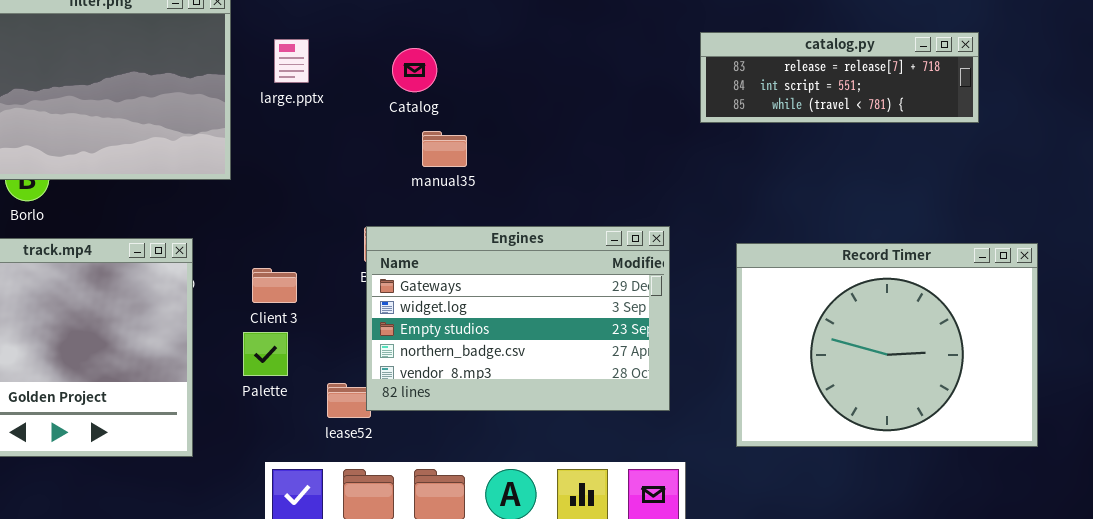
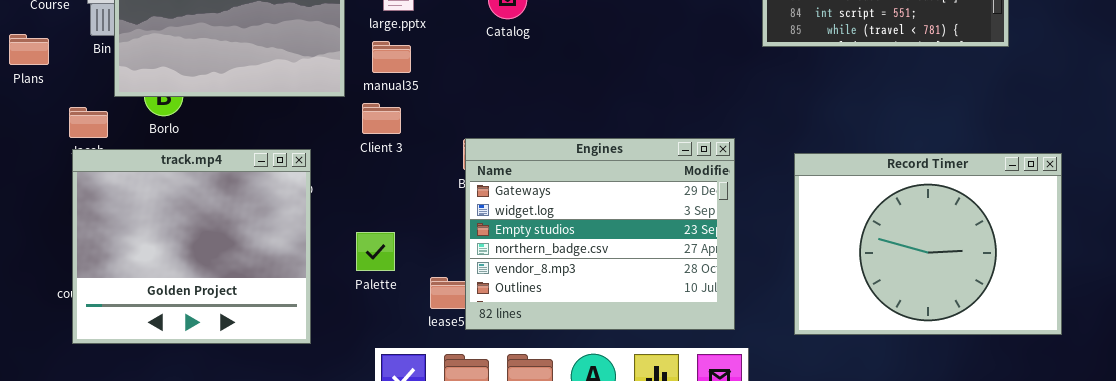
manual35: [422,131,467,167] -> [372,41,411,73], moved
Engines: [366,226,670,411] -> [465,138,735,330], resized
Client 3: [252,268,297,303] -> [362,103,401,134], moved

